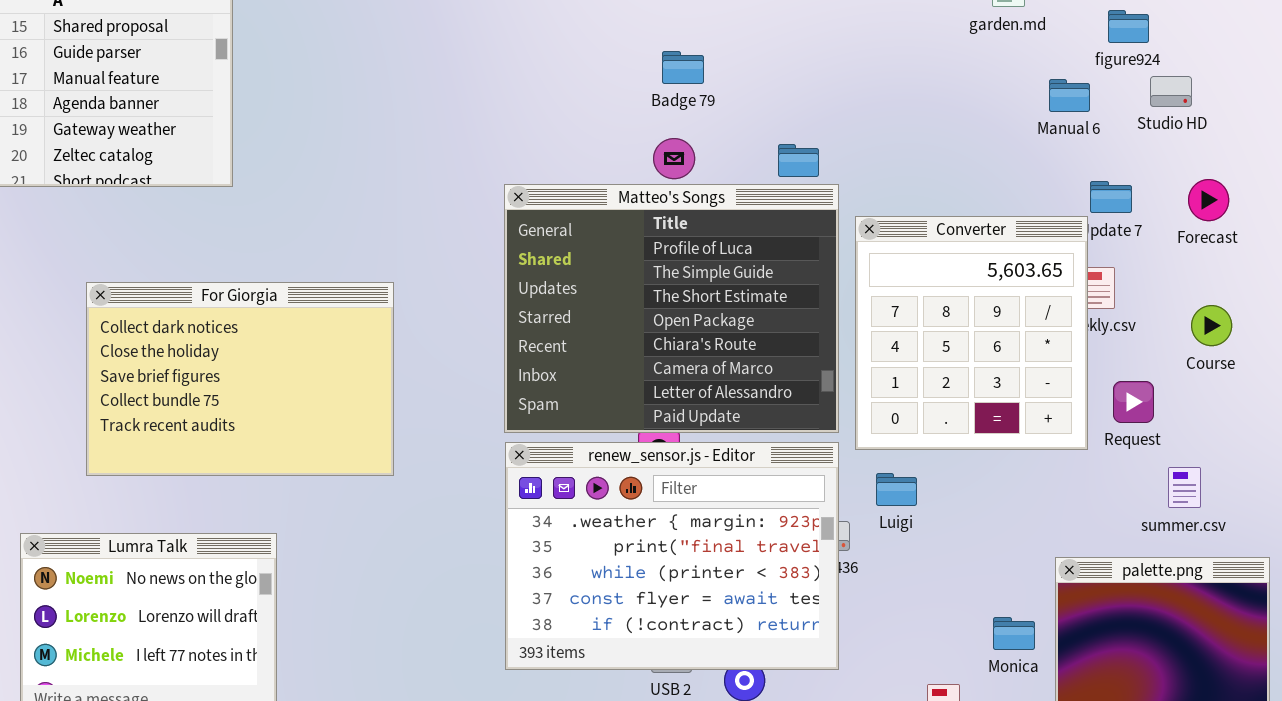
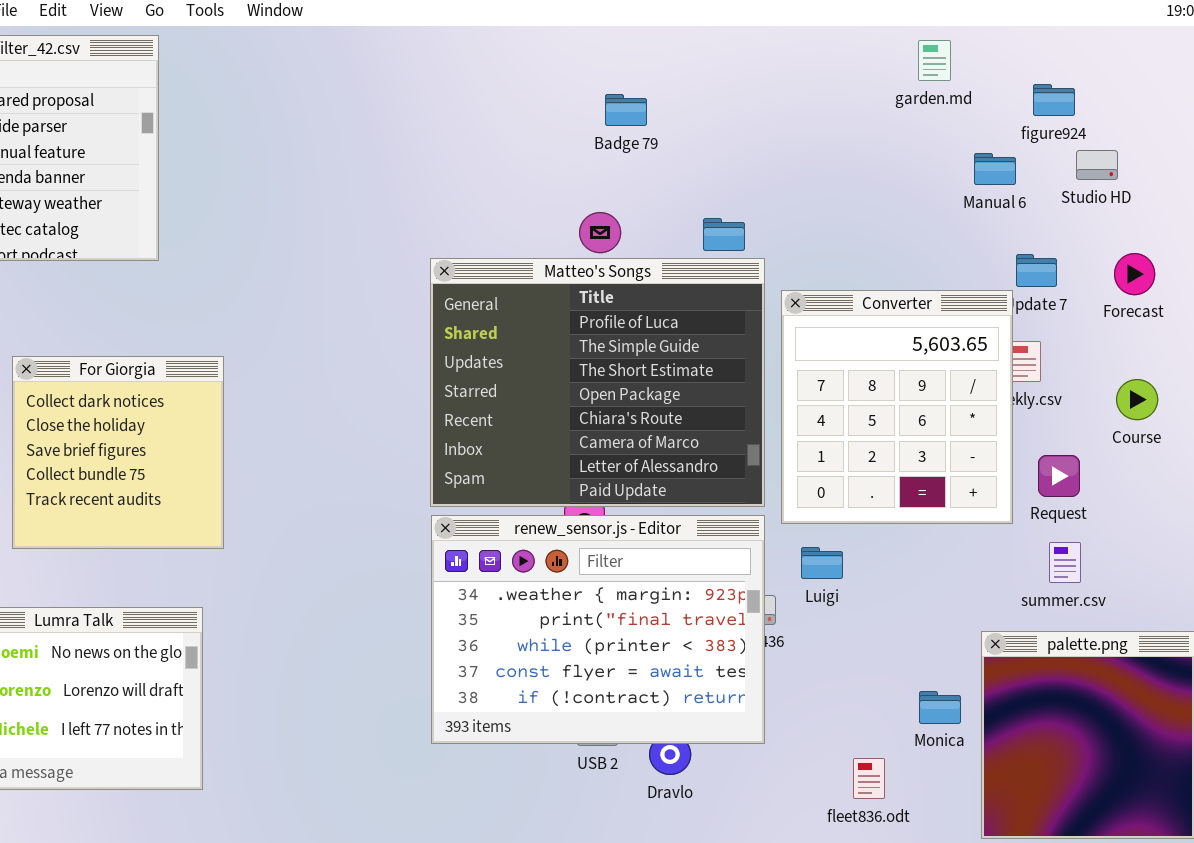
Badge 79: [662,51,704,84] -> [605,94,647,126], moved
For Giorgia: [86,282,394,476] -> [12,356,224,549], resized
summer.csv: [1168,467,1201,508] -> [1049,542,1081,583], moved

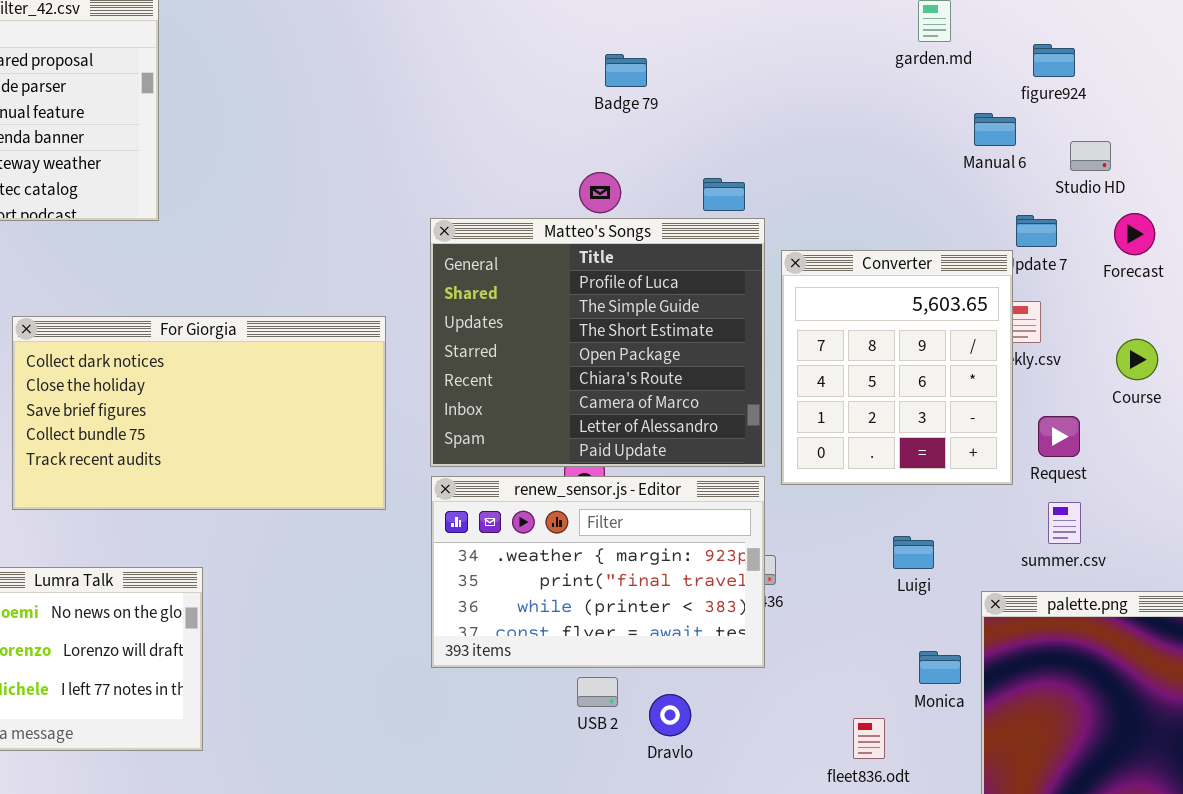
Studio HD: [1076,150,1118,180] -> [1070,141,1111,171], moved
For Giorgia: [12,356,224,549] -> [12,316,386,510], resized
renew_sensor.js - Editor: [431,515,765,744] -> [431,476,765,668], resized
Luigi: [801,547,843,579] -> [893,536,934,569], moved

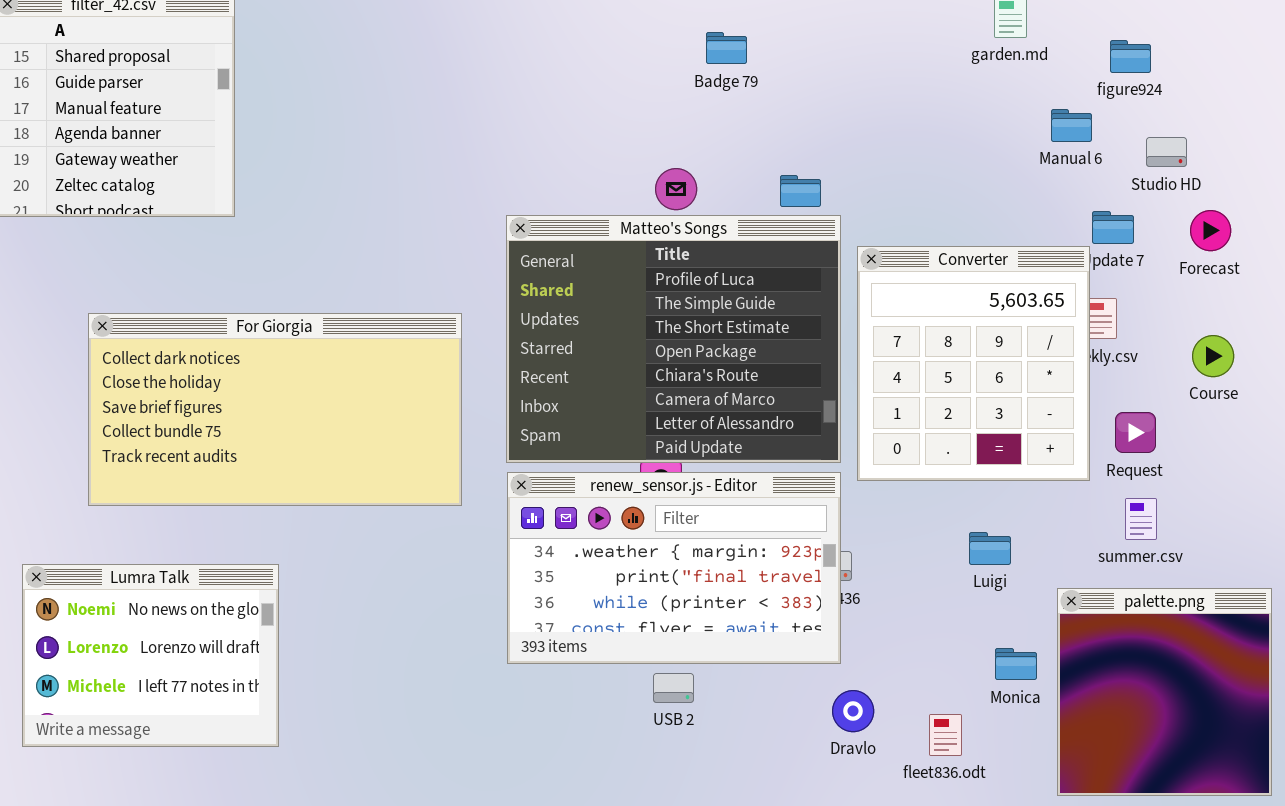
Badge 79: [605,54,647,87] -> [706,32,747,64], moved
Dravlo: [649,694,691,736] -> [832,690,874,732], moved

